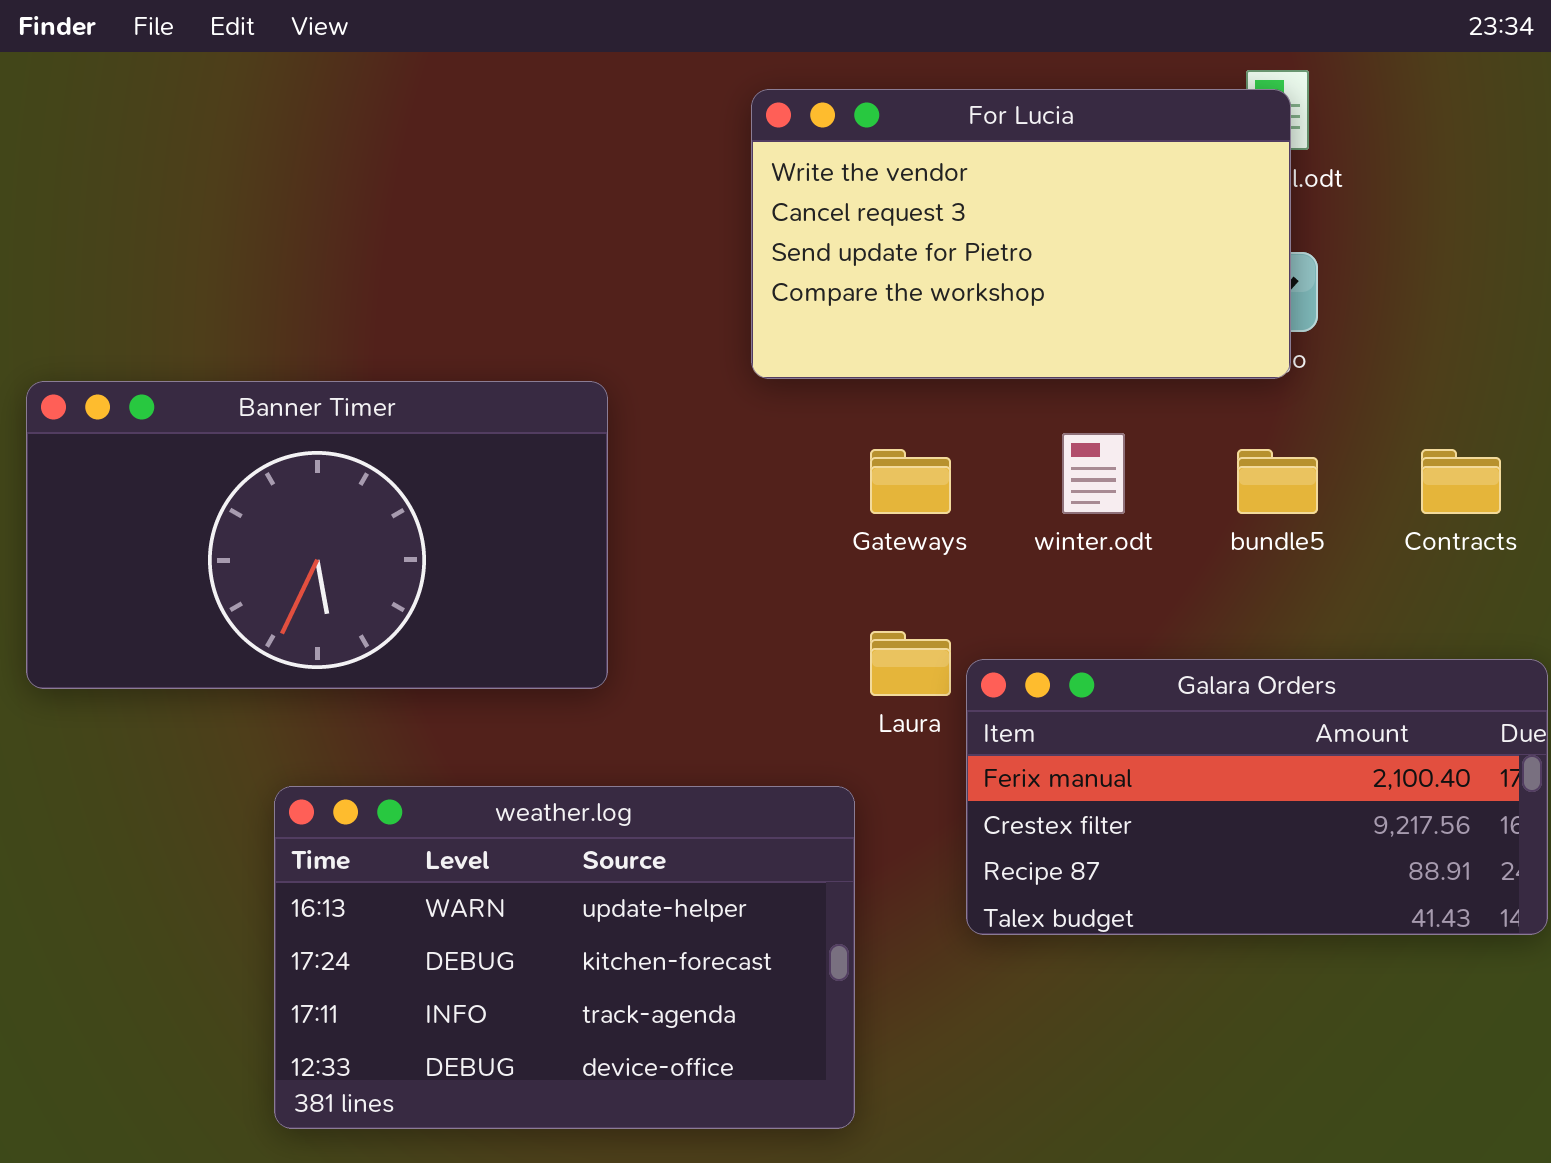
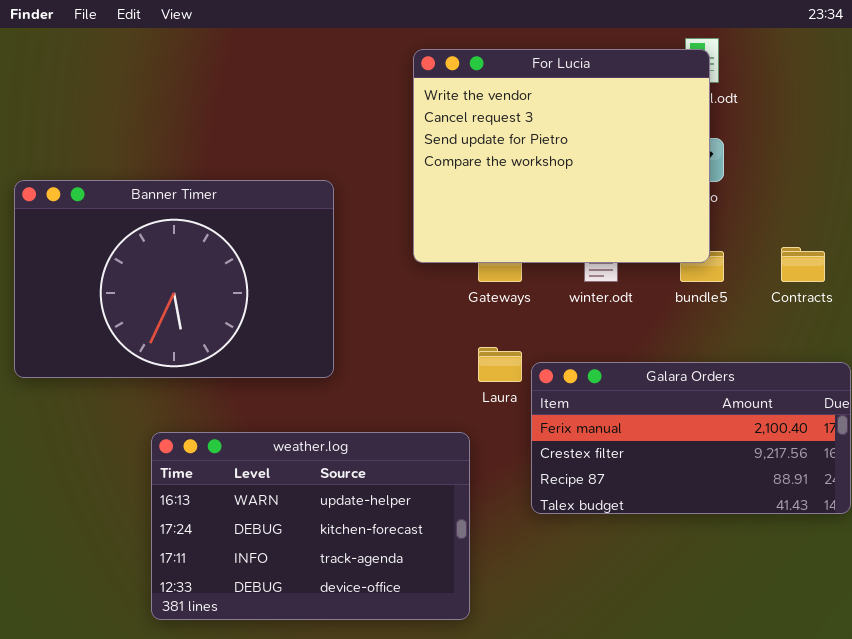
For Lucia: [751,89,1291,379] -> [413,49,710,263], resized
Banner Timer: [26,381,608,689] -> [14,180,334,378], resized

